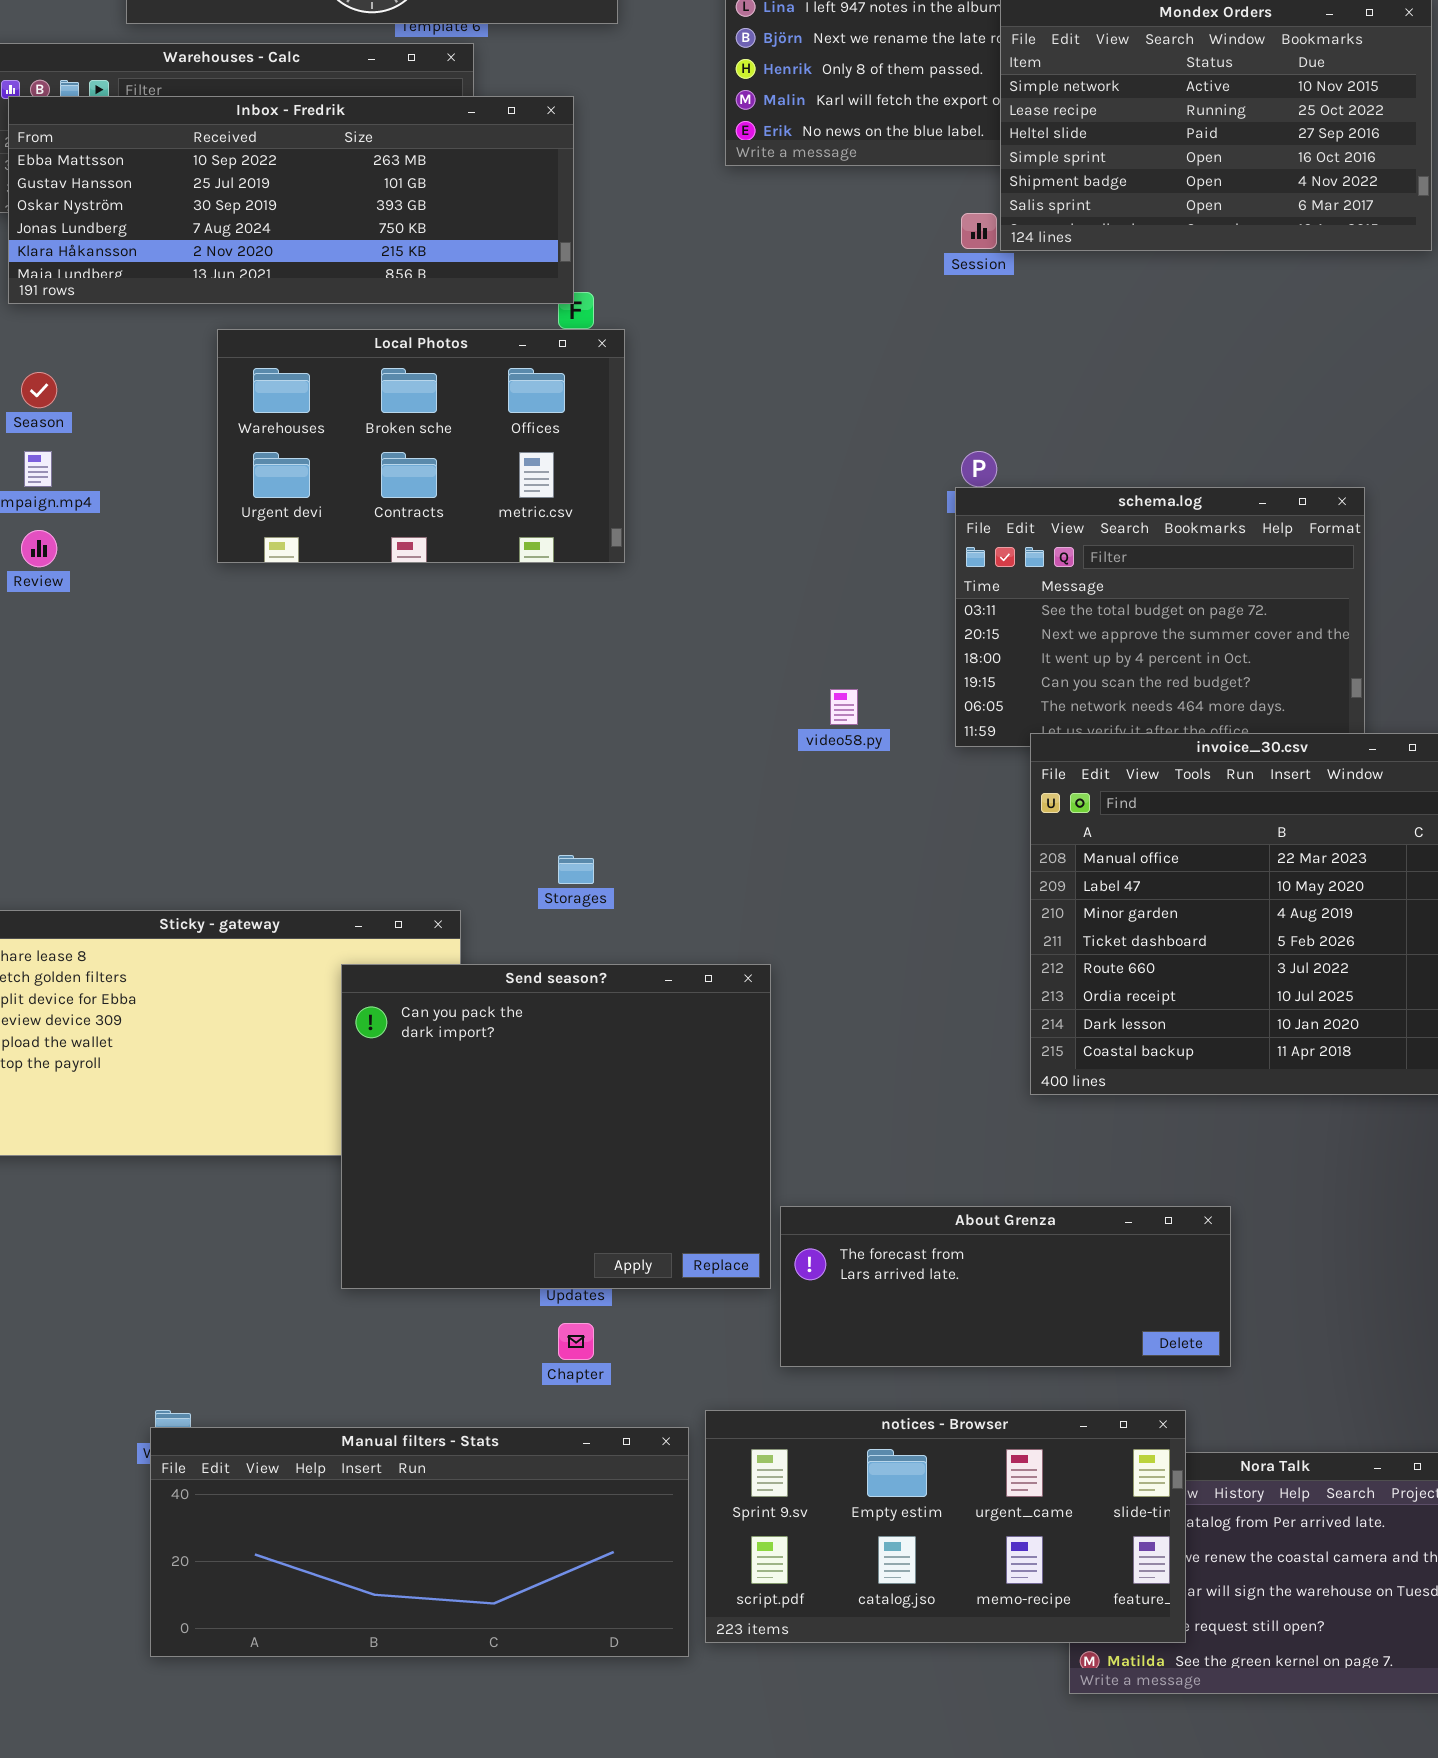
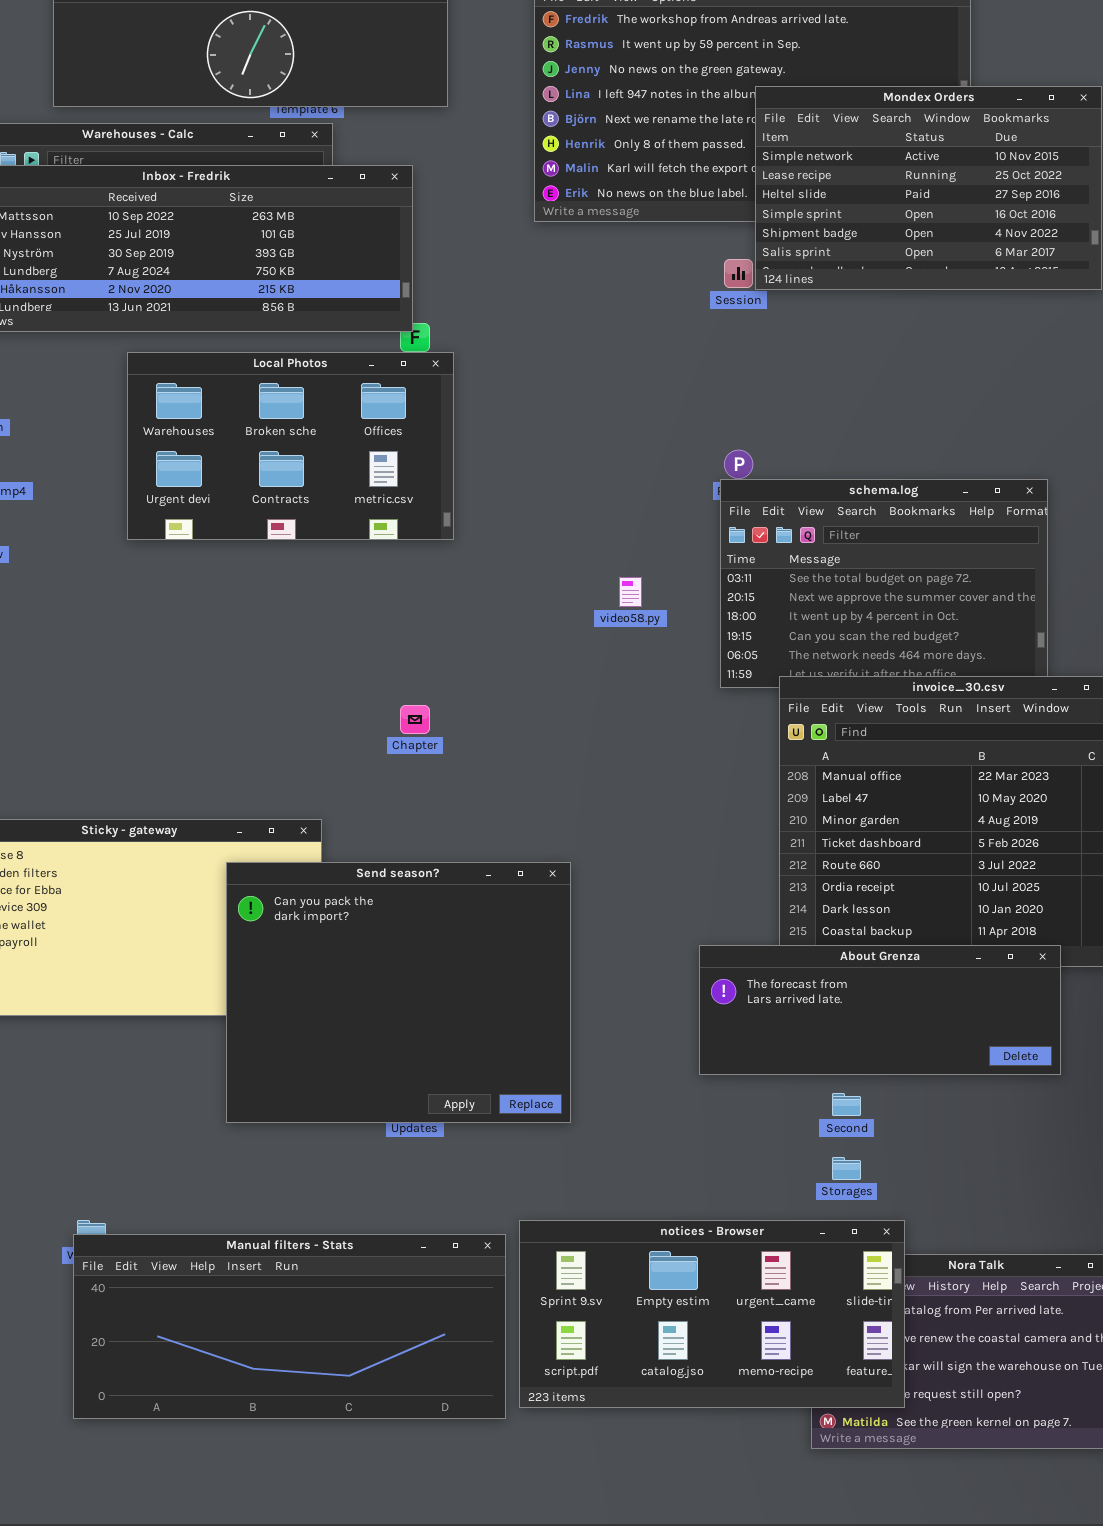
video58.py: [830,689,858,725] -> [619,577,642,607], moved
Storages: [558,855,594,884] -> [832,1157,861,1180], moved
About Grenza: [780,1206,1231,1367] -> [699,945,1061,1075], moved
Chapter: [558,1323,594,1360] -> [400,705,430,734], moved

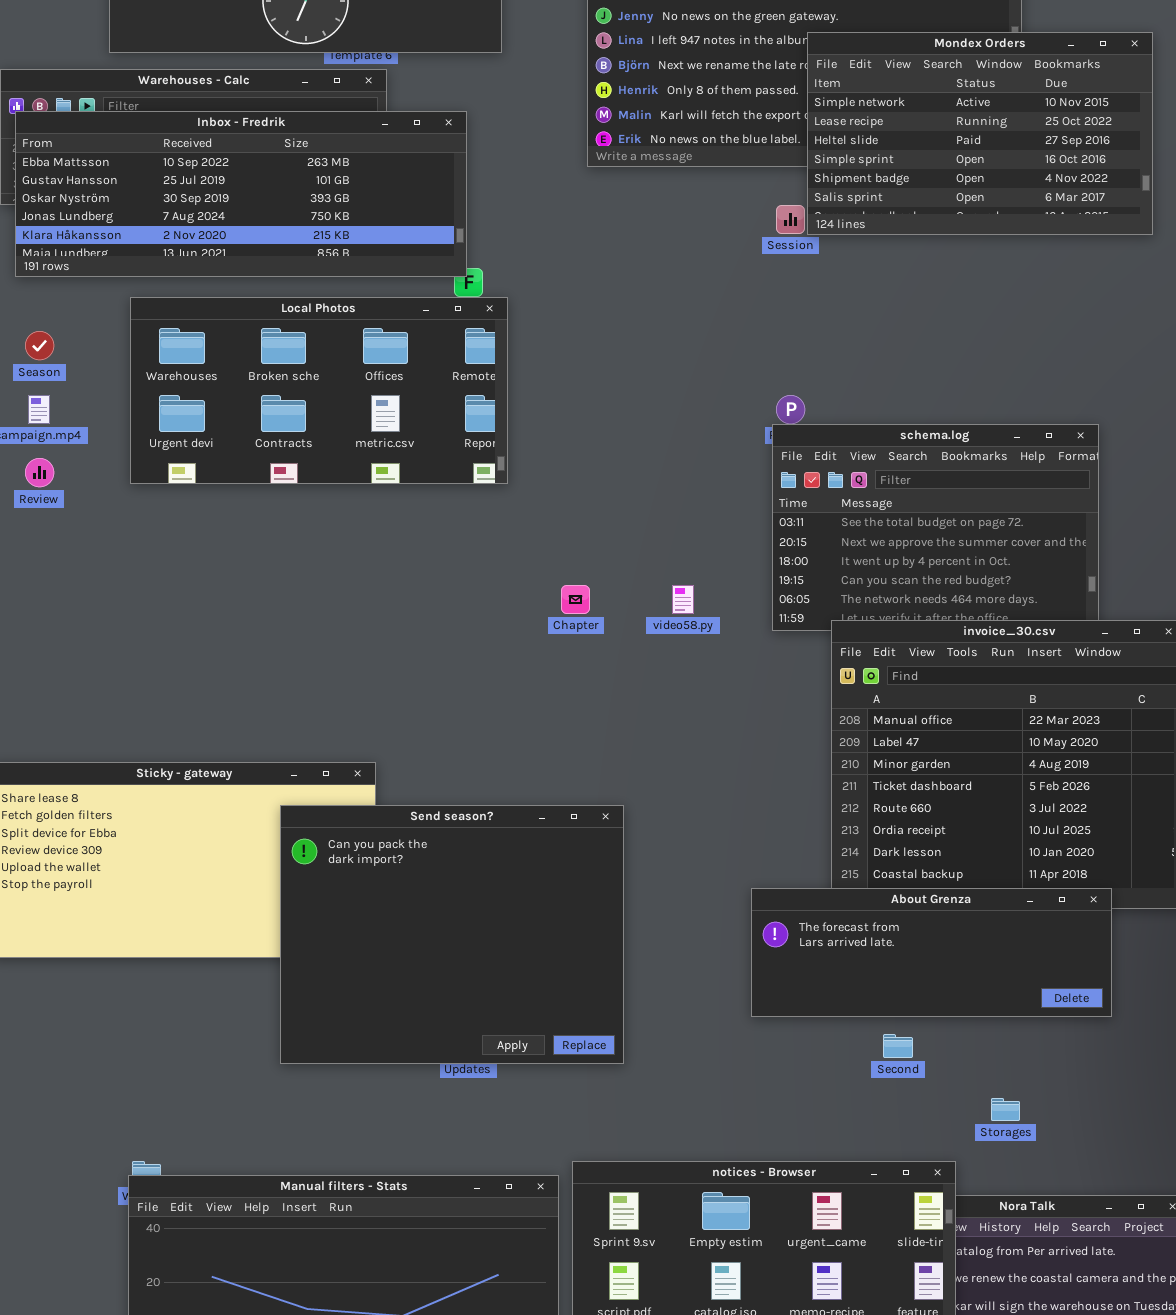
Local Photos: [127,352,454,540] -> [130,297,508,484], resized
video58.py: [619,577,642,607] -> [672,585,694,614], moved
Chapter: [400,705,430,734] -> [561,585,590,614], moved
Storages: [832,1157,861,1180] -> [991,1098,1020,1121], moved

